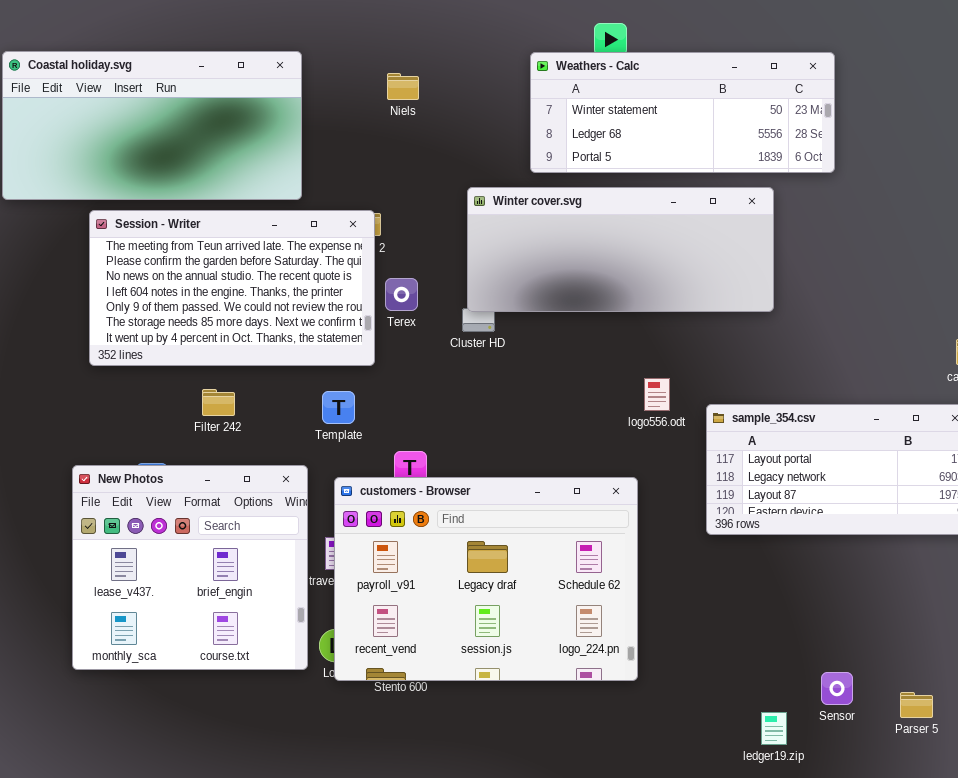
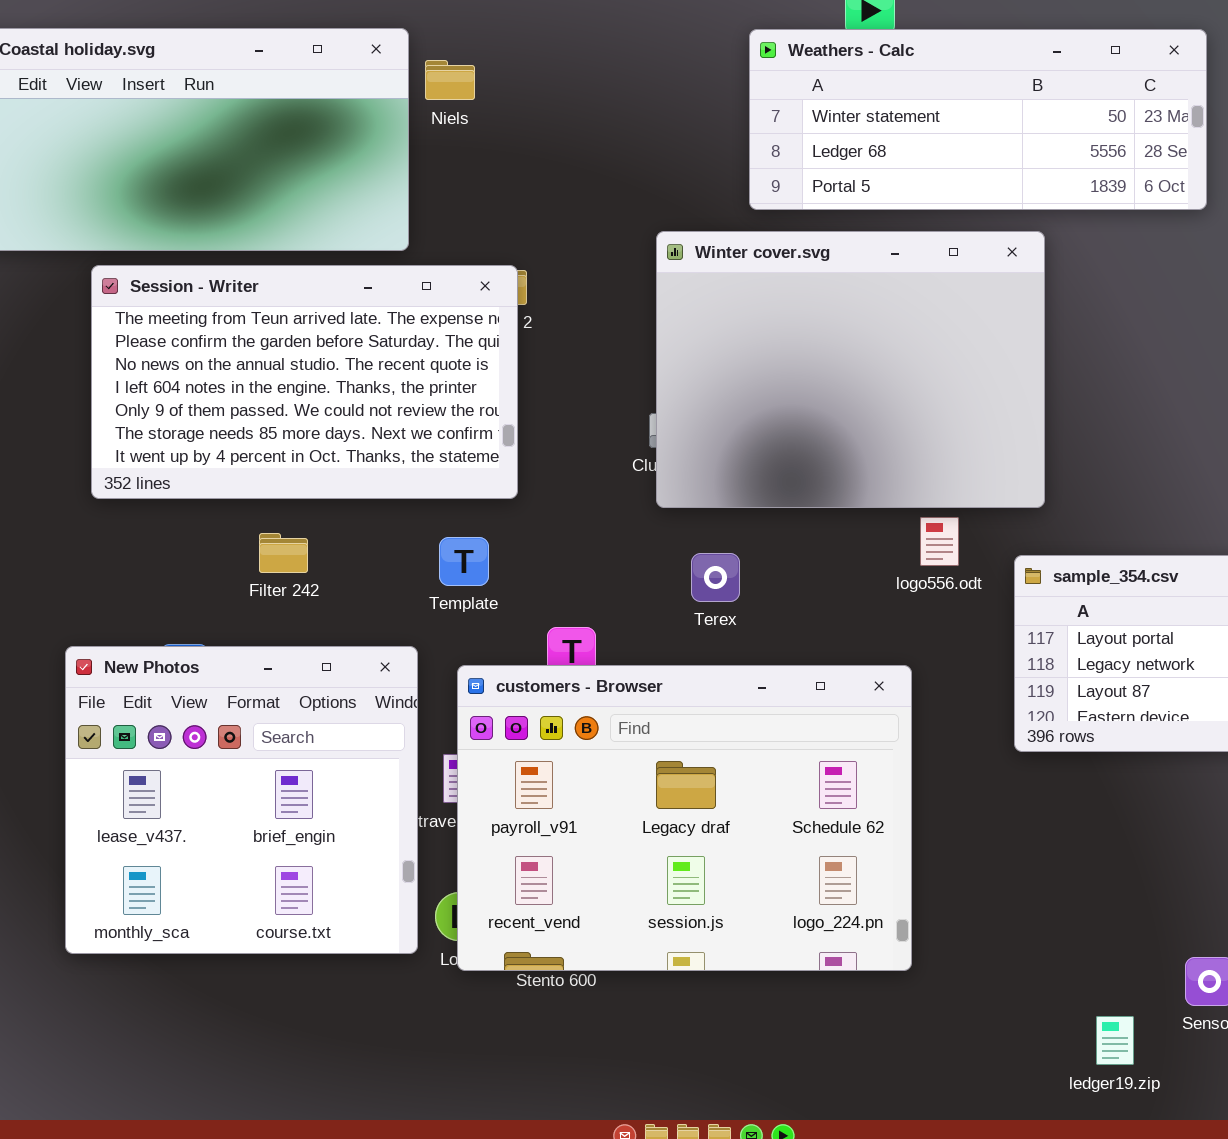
Niels: [387,73,419,100] -> [425,60,475,100], moved
Winter cover.svg: [467,187,774,312] -> [656,231,1045,508], resized
Terex: [385,278,418,311] -> [691,553,740,602], moved

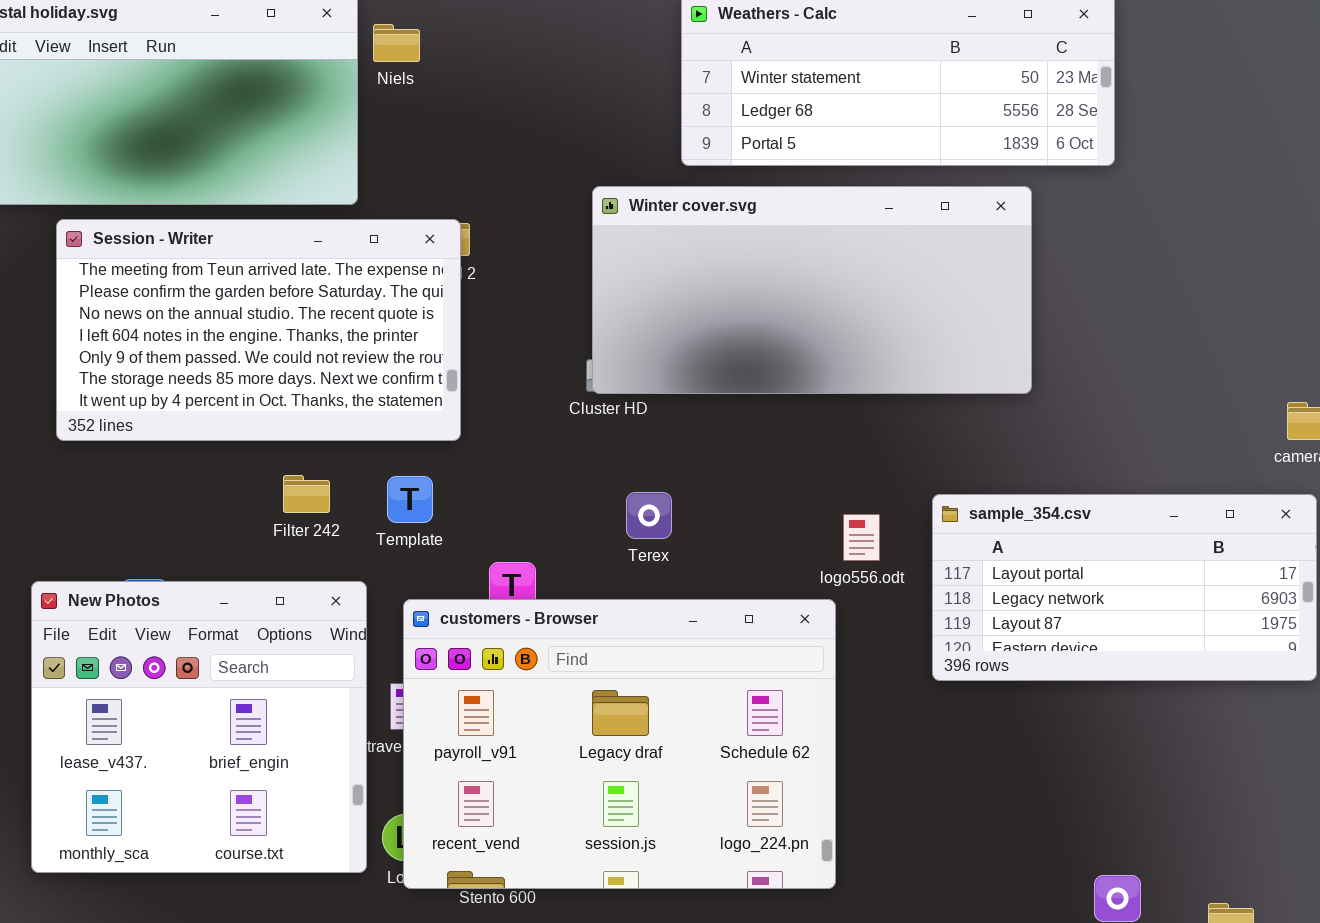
Winter cover.svg: [656,231,1045,508] -> [592,186,1032,394], resized
logo556.odt: [920,517,959,566] -> [843,514,880,561], moved
Filter 242: [259,533,308,573] -> [283,475,330,513], moved

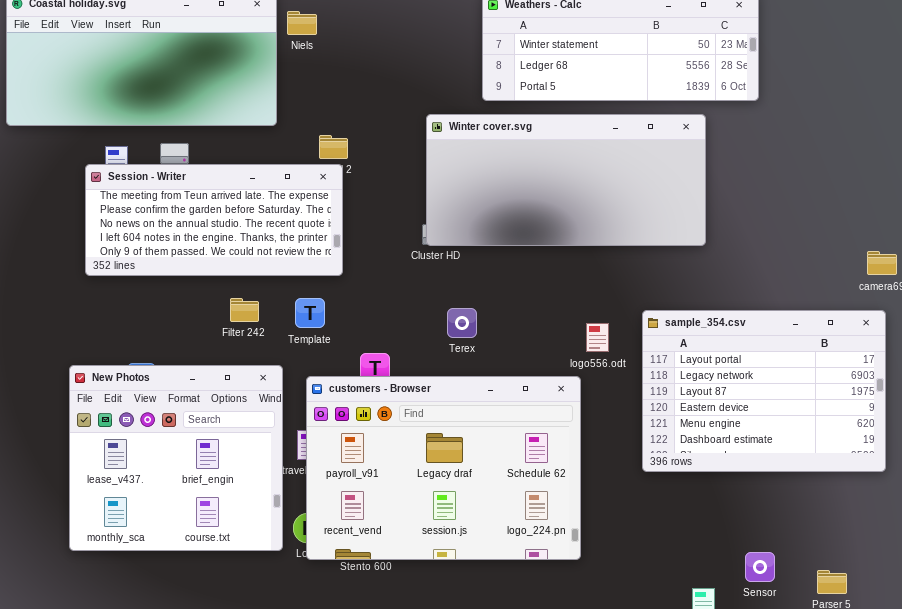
Session - Writer: [56,219,461,441] -> [85,164,343,276], resized
sample_354.csv: [932,494,1317,681] -> [642,310,886,472], resized

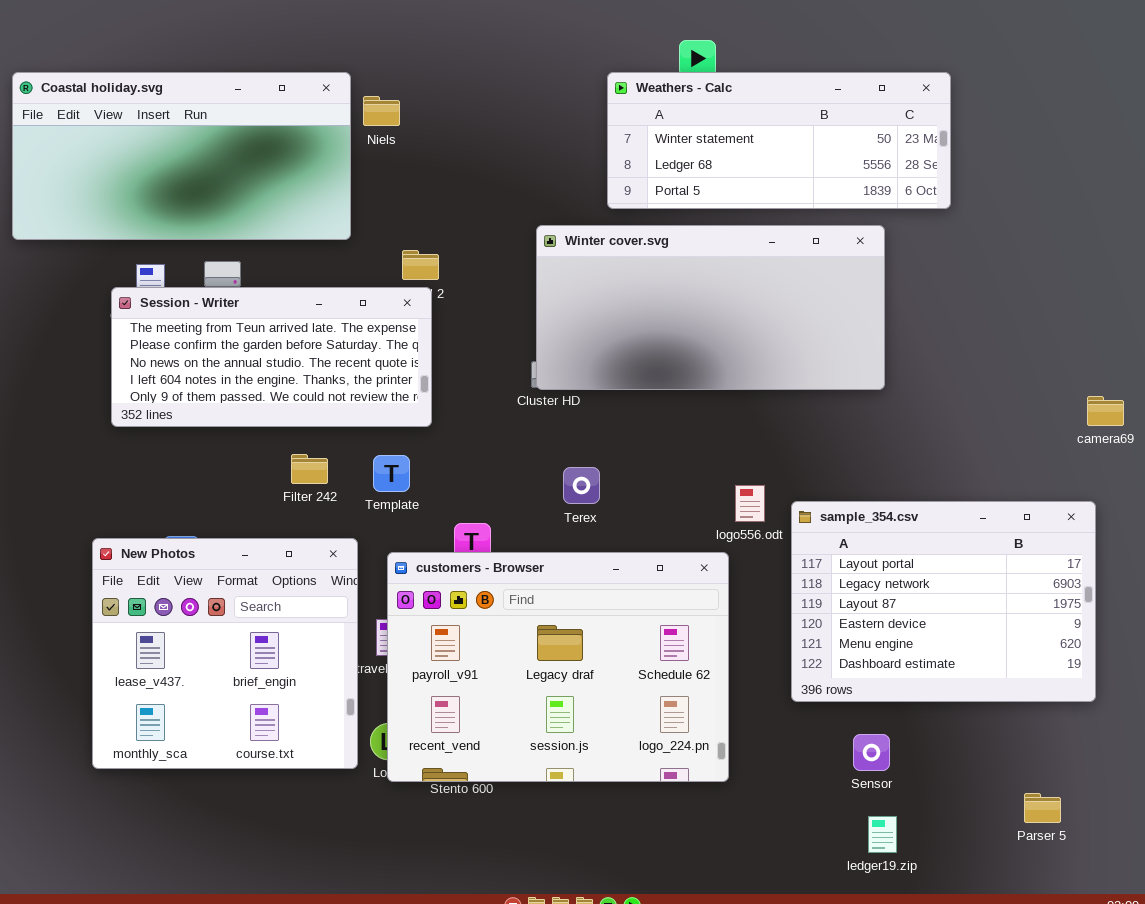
sample_354.csv: [642,310,886,472] -> [791,501,1096,702], moved
Sensor: [745,552,775,582] -> [853,734,890,771], moved

